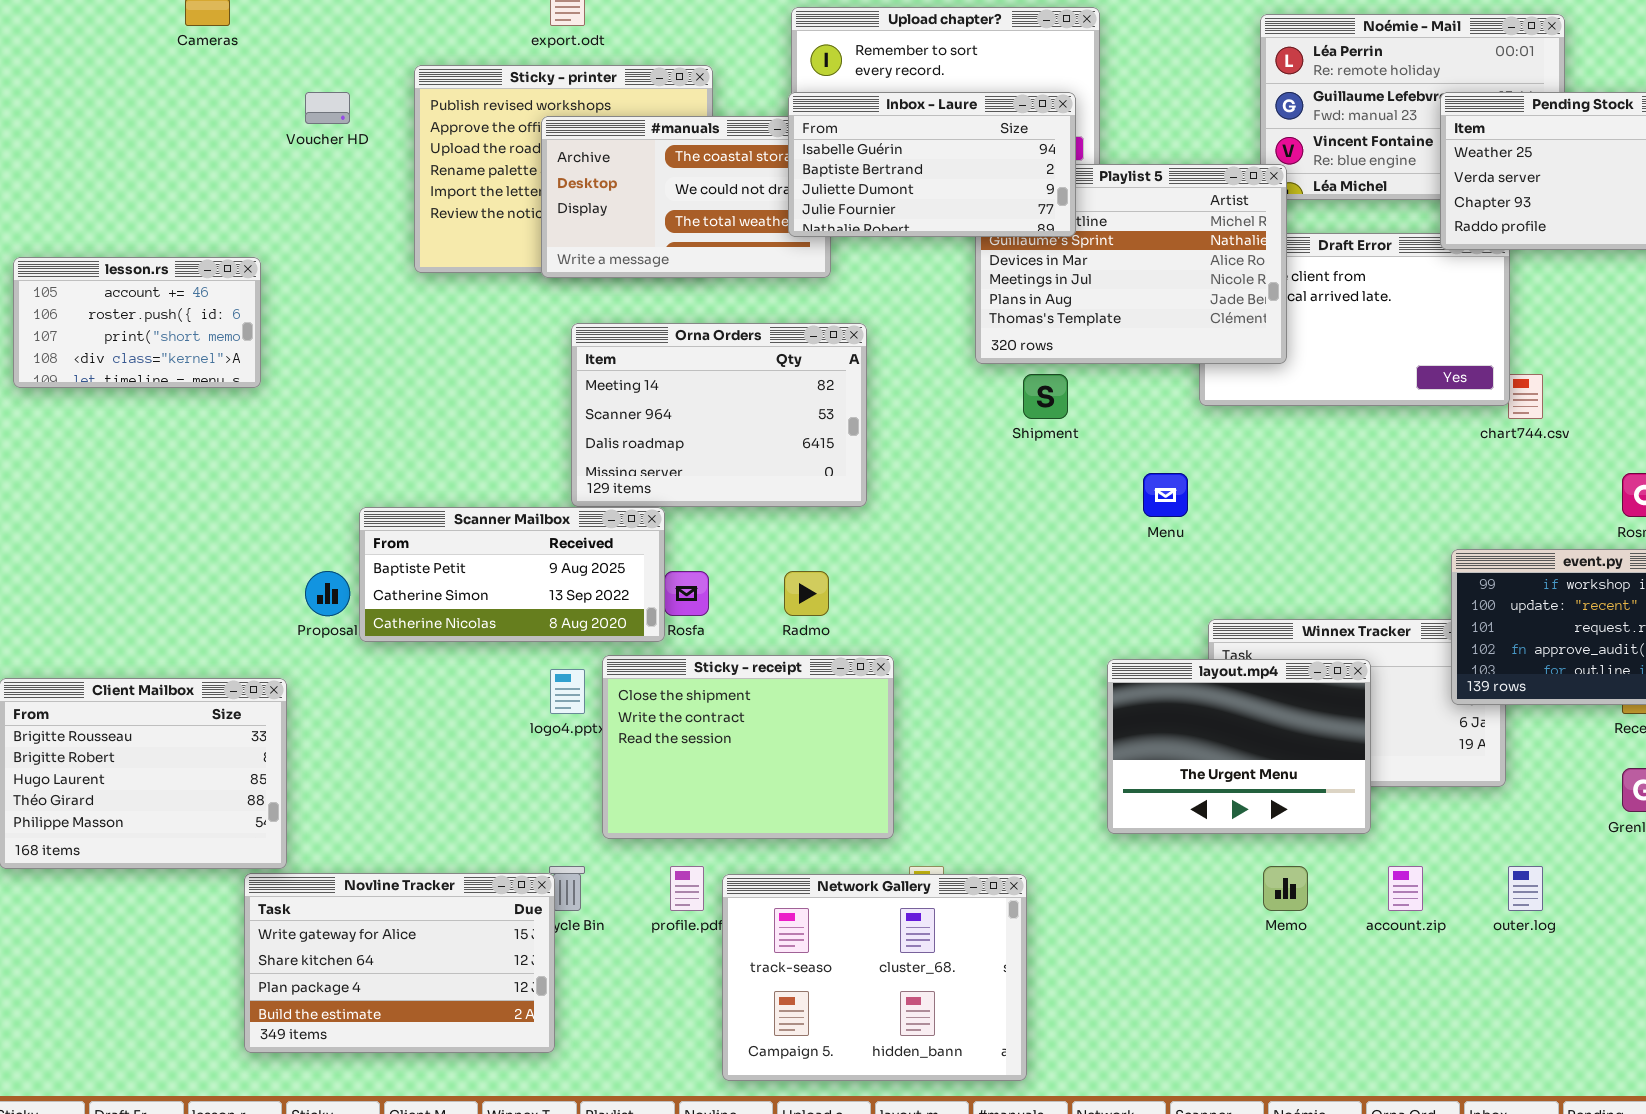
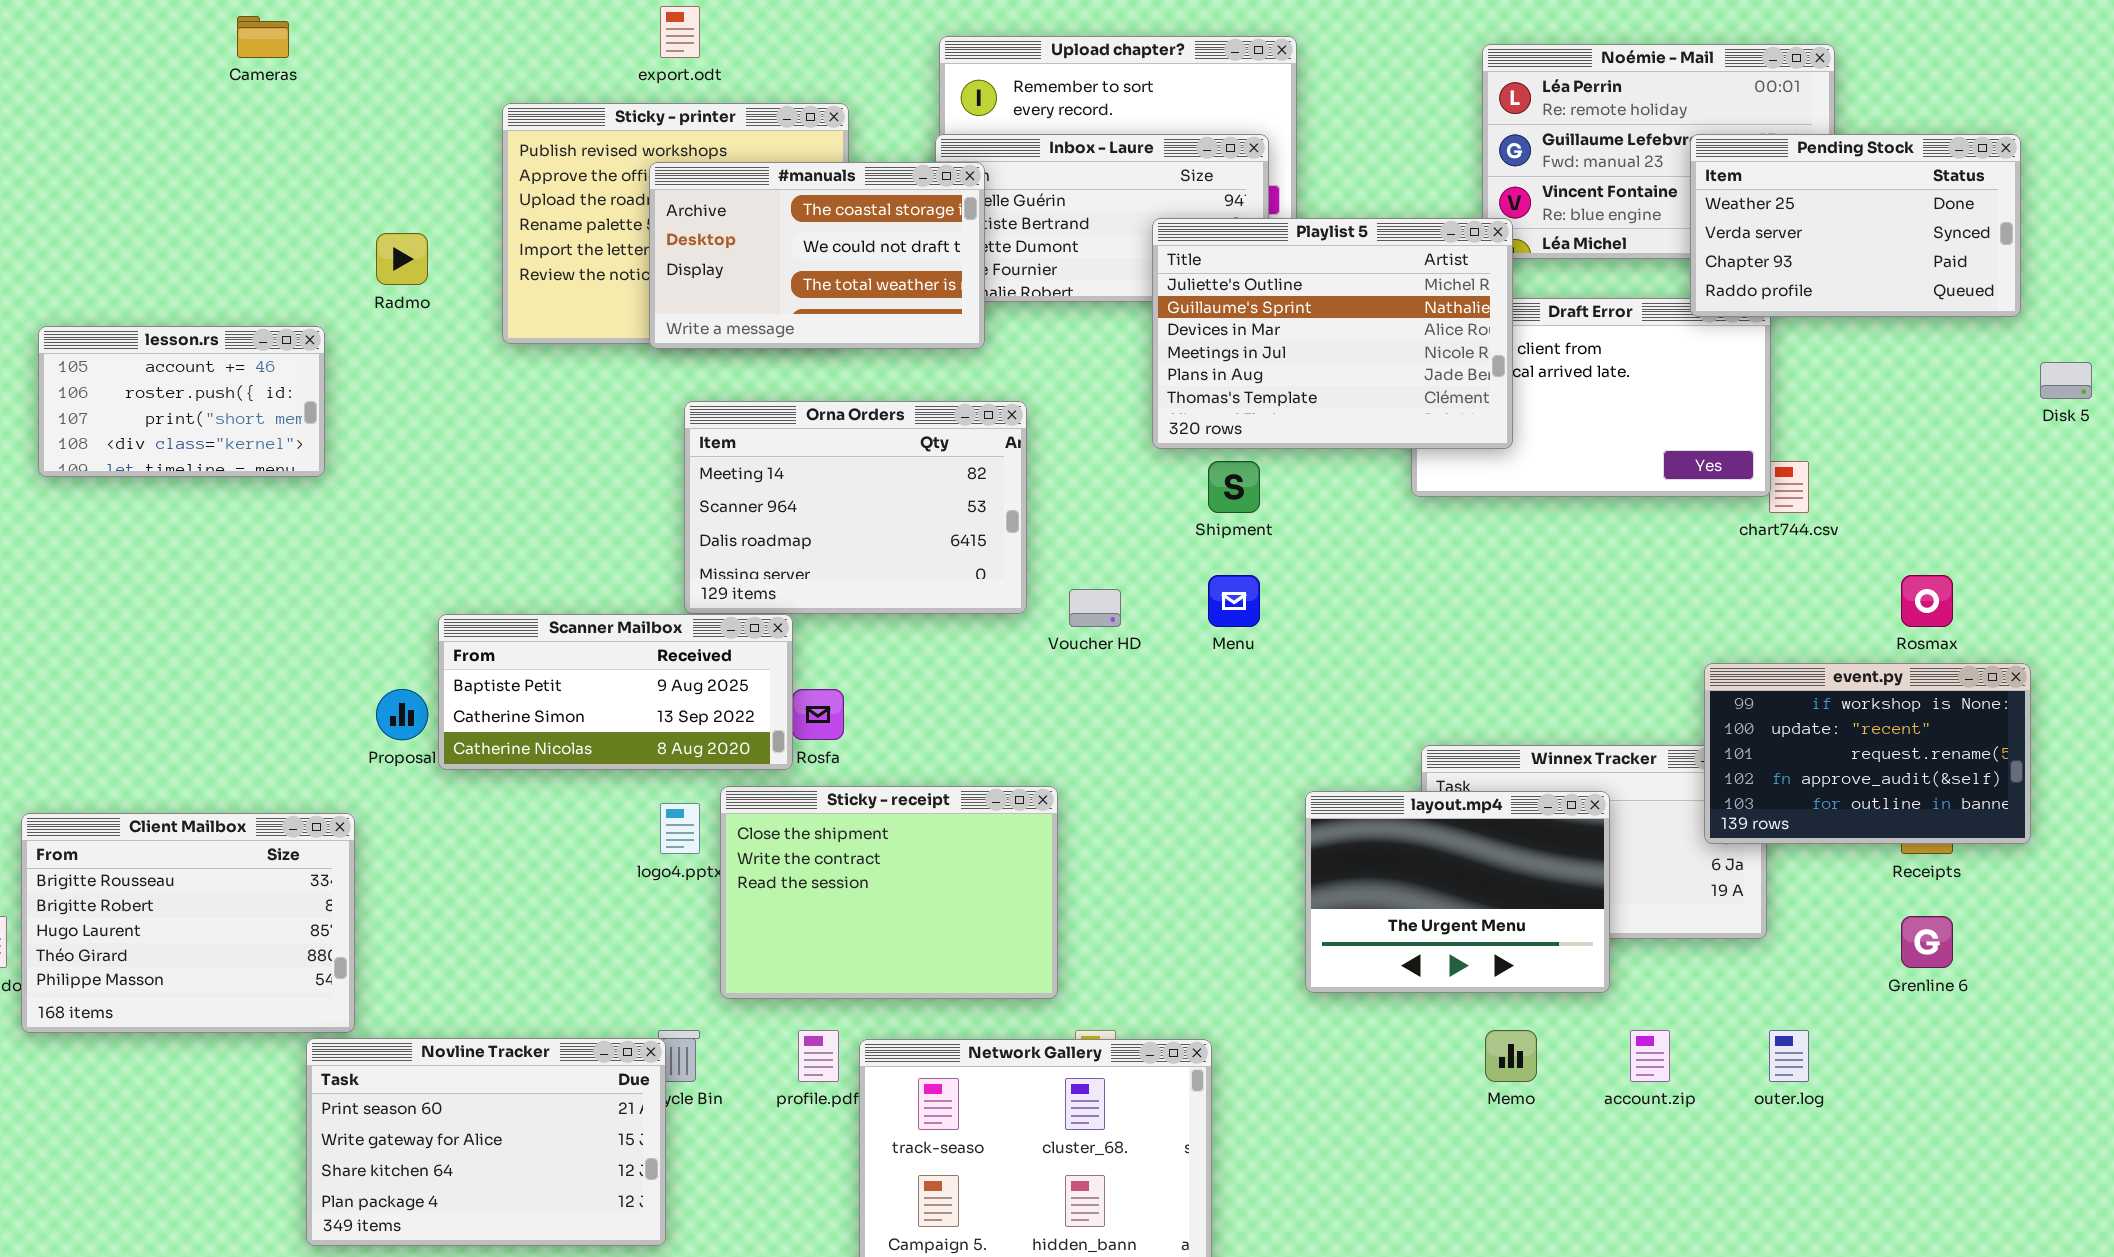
Voucher HD: [305,92,350,124] -> [1069,589,1121,627], moved
#manuals: [541,116,831,278] -> [649,162,985,349], raised
Playlist 5: [975,164,1287,364] -> [1152,218,1513,449], raised
Menu: [1143,473,1188,517] -> [1208,575,1260,627], moved
Radmo: [784,571,829,616] -> [376,233,428,285], moved
Novline Tracker: [244,873,555,1053] -> [306,1038,666,1246], scrolled up 1 row

